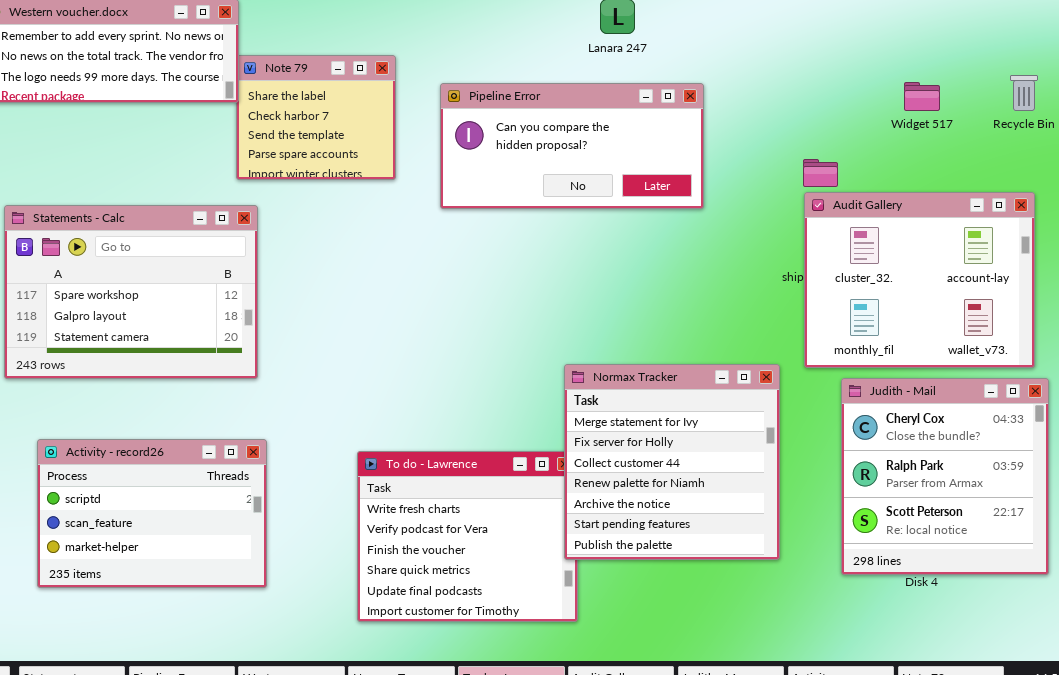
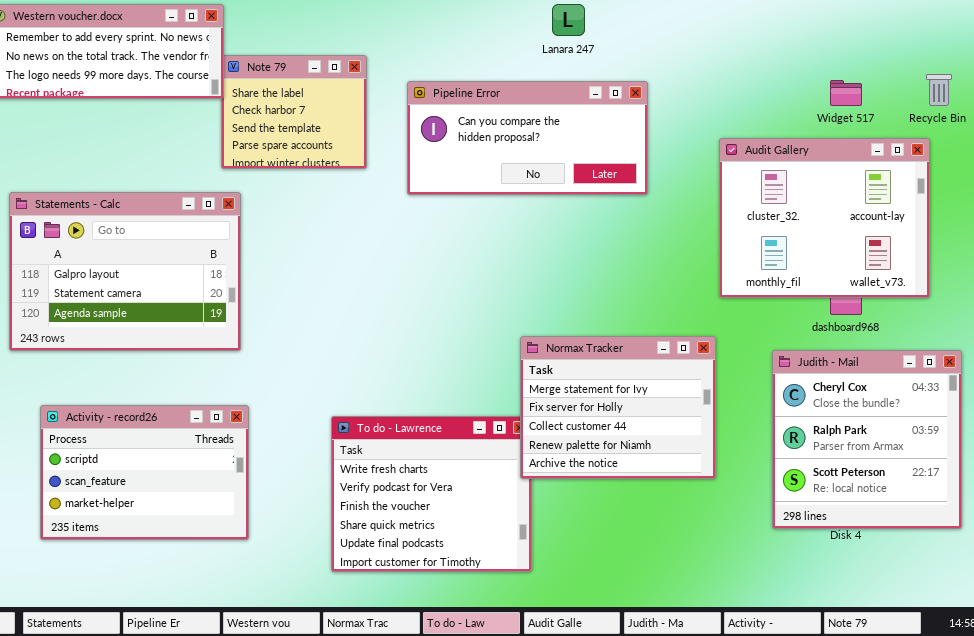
Audit Gallery: [804,192,1035,368] -> [719,138,930,298], moved
Statements - Calc: [4,205,258,379] -> [9,192,241,351], scrolled down 1 row
Normax Tracker: [564,364,780,560] -> [520,336,716,479], resized

